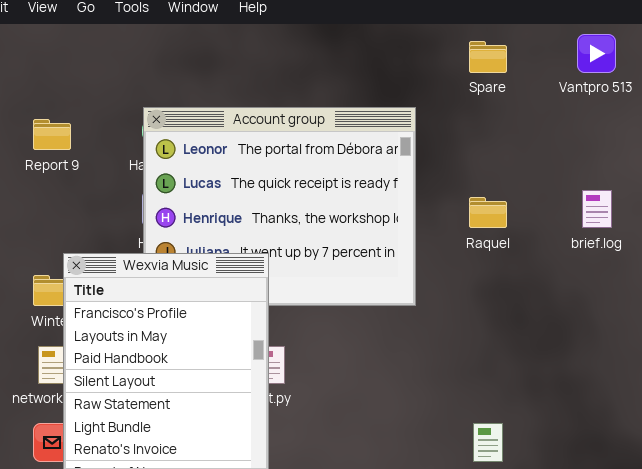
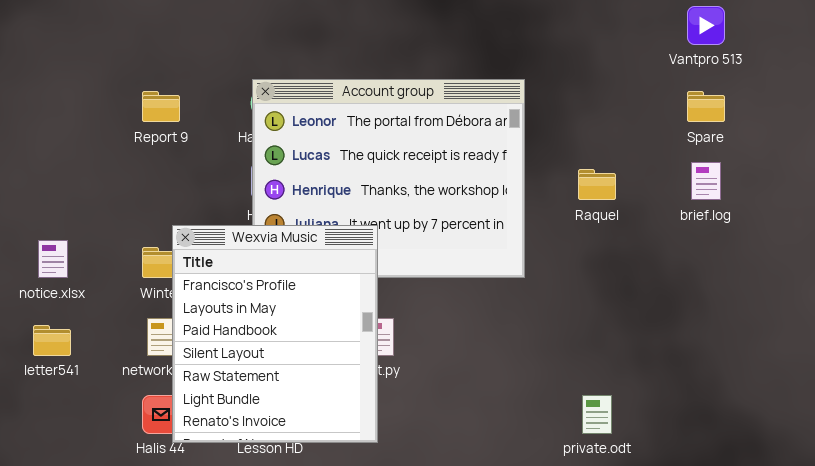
Spare: [469,41,507,73] -> [687,91,725,122], moved

